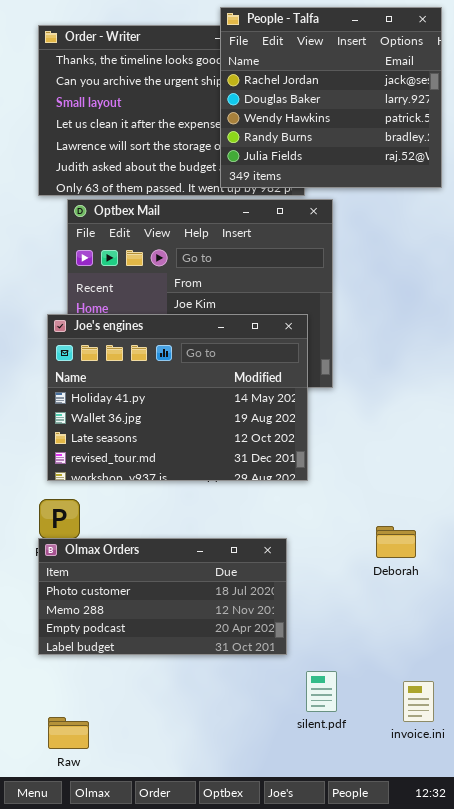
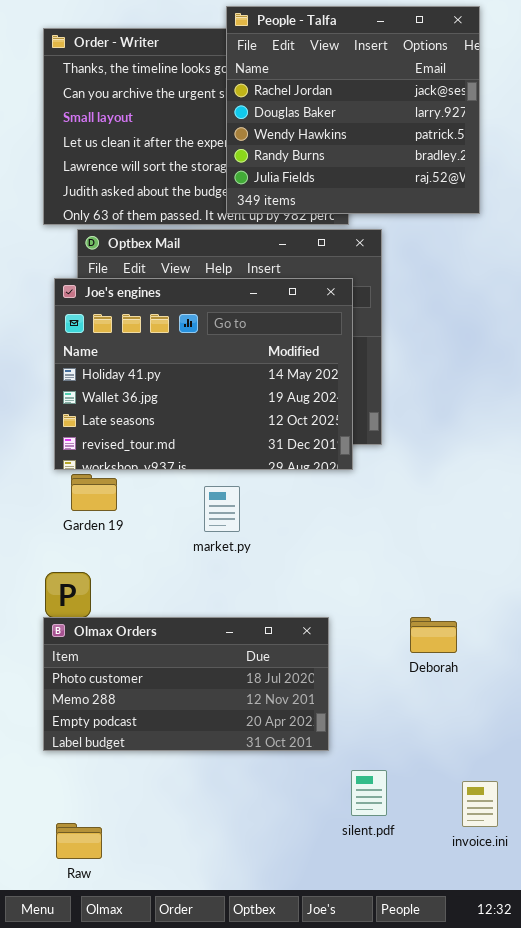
People - Talfa: [220,7,442,188] -> [226,6,480,214], moved
Joe's engines: [47,314,308,481] -> [54,278,353,470], moved
Deborah: [376,526,416,558] -> [410,617,457,653], moved

